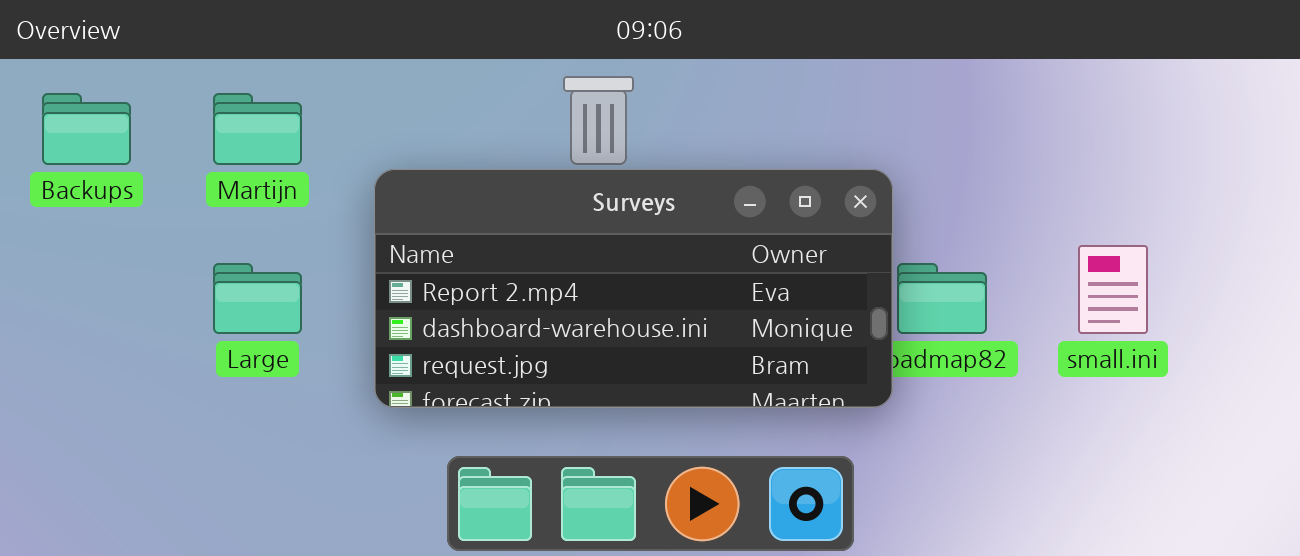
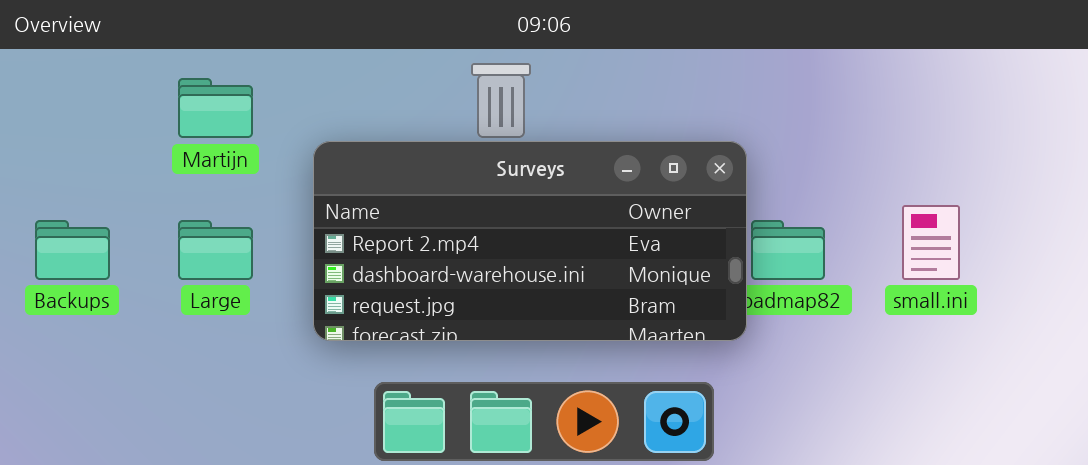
Backups: [42,93,131,165] -> [35,220,110,280], moved

